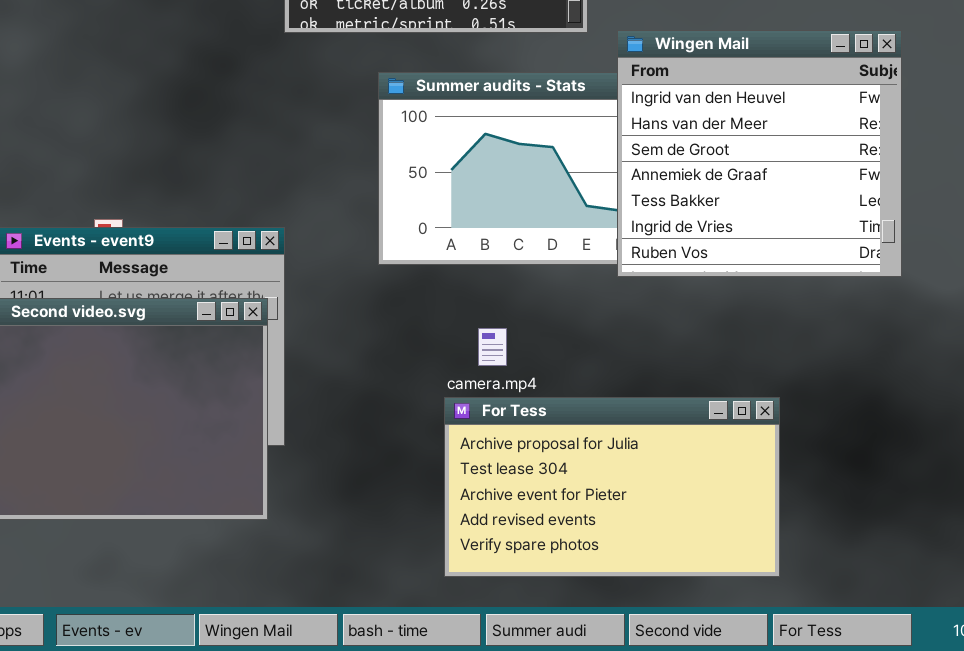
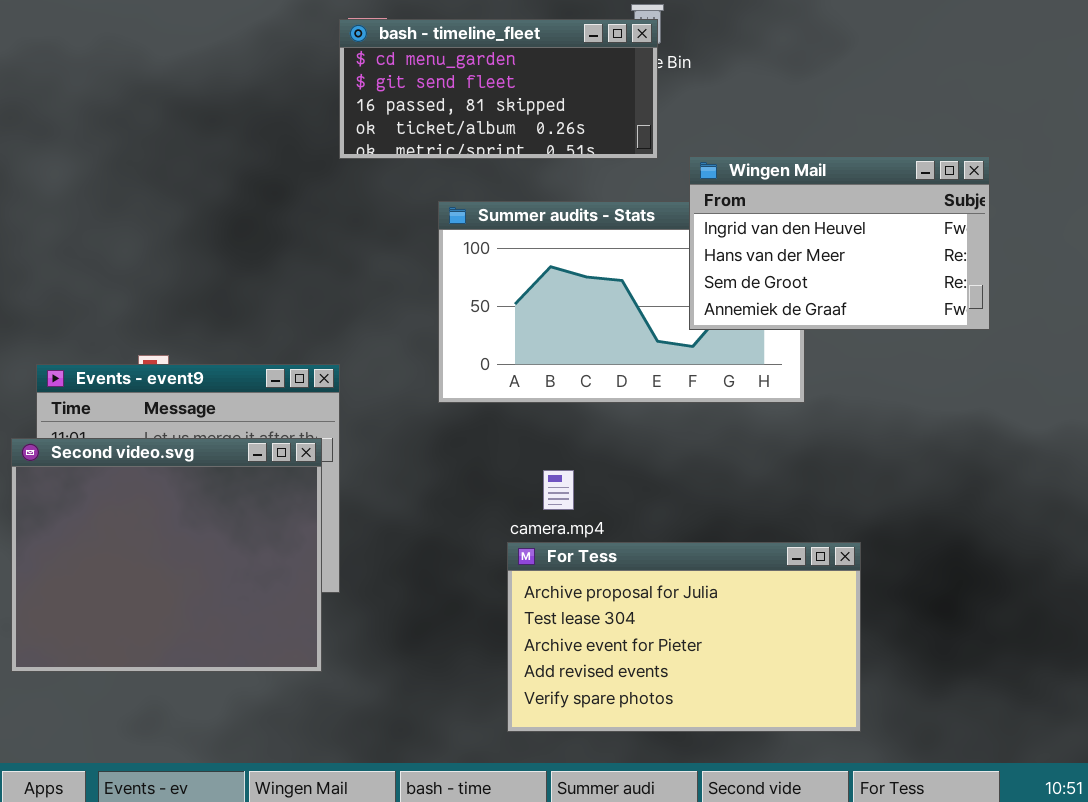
Wingen Mail: [617,30,902,277] -> [689,156,990,330], resized

